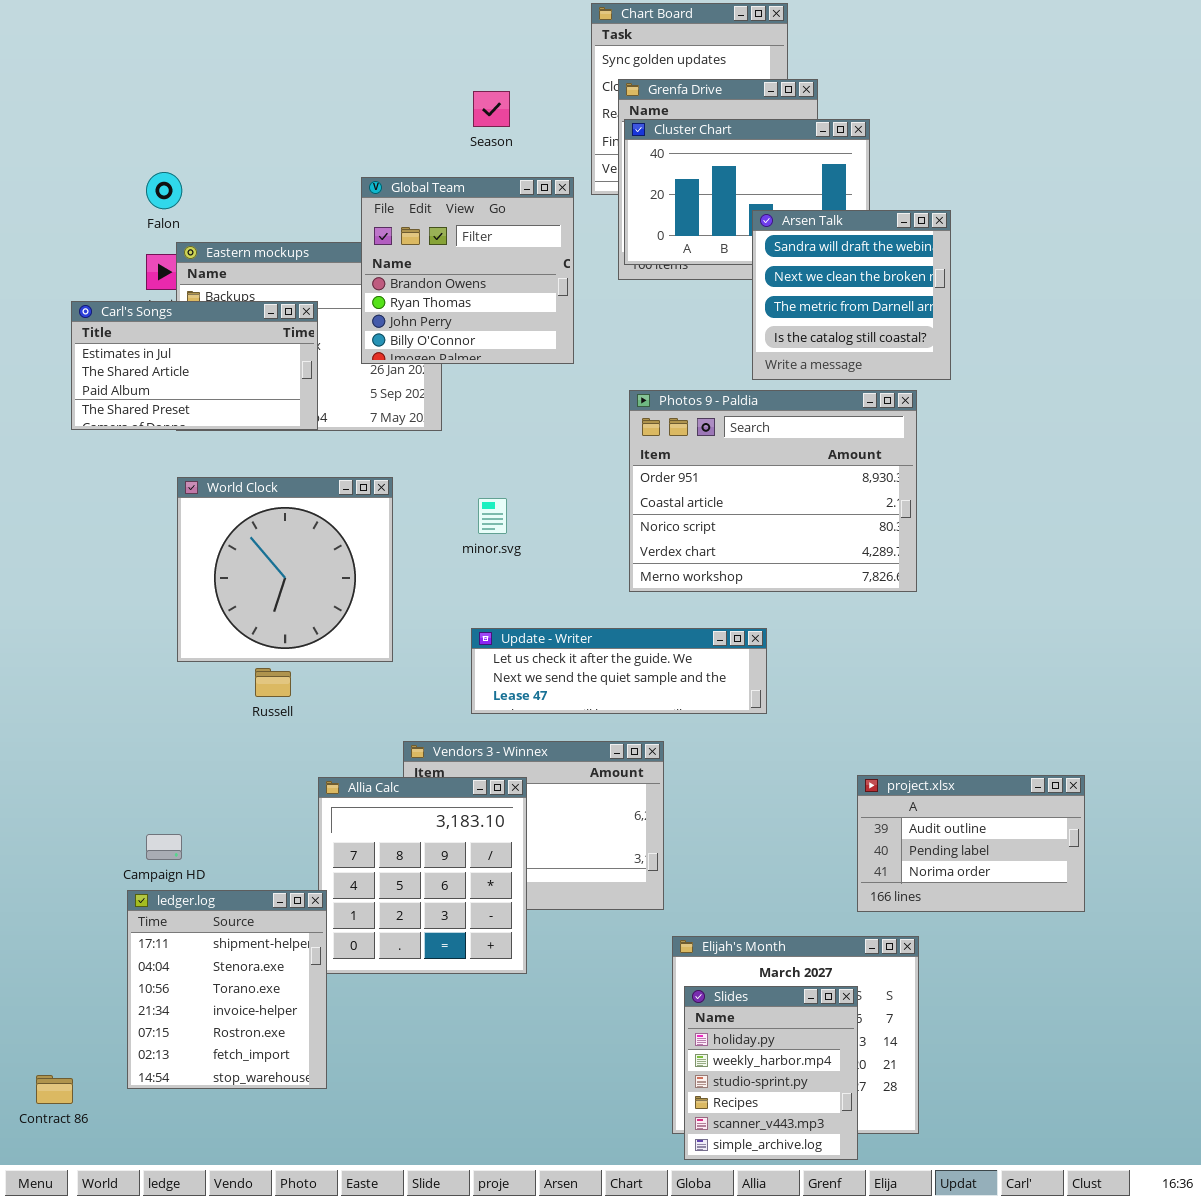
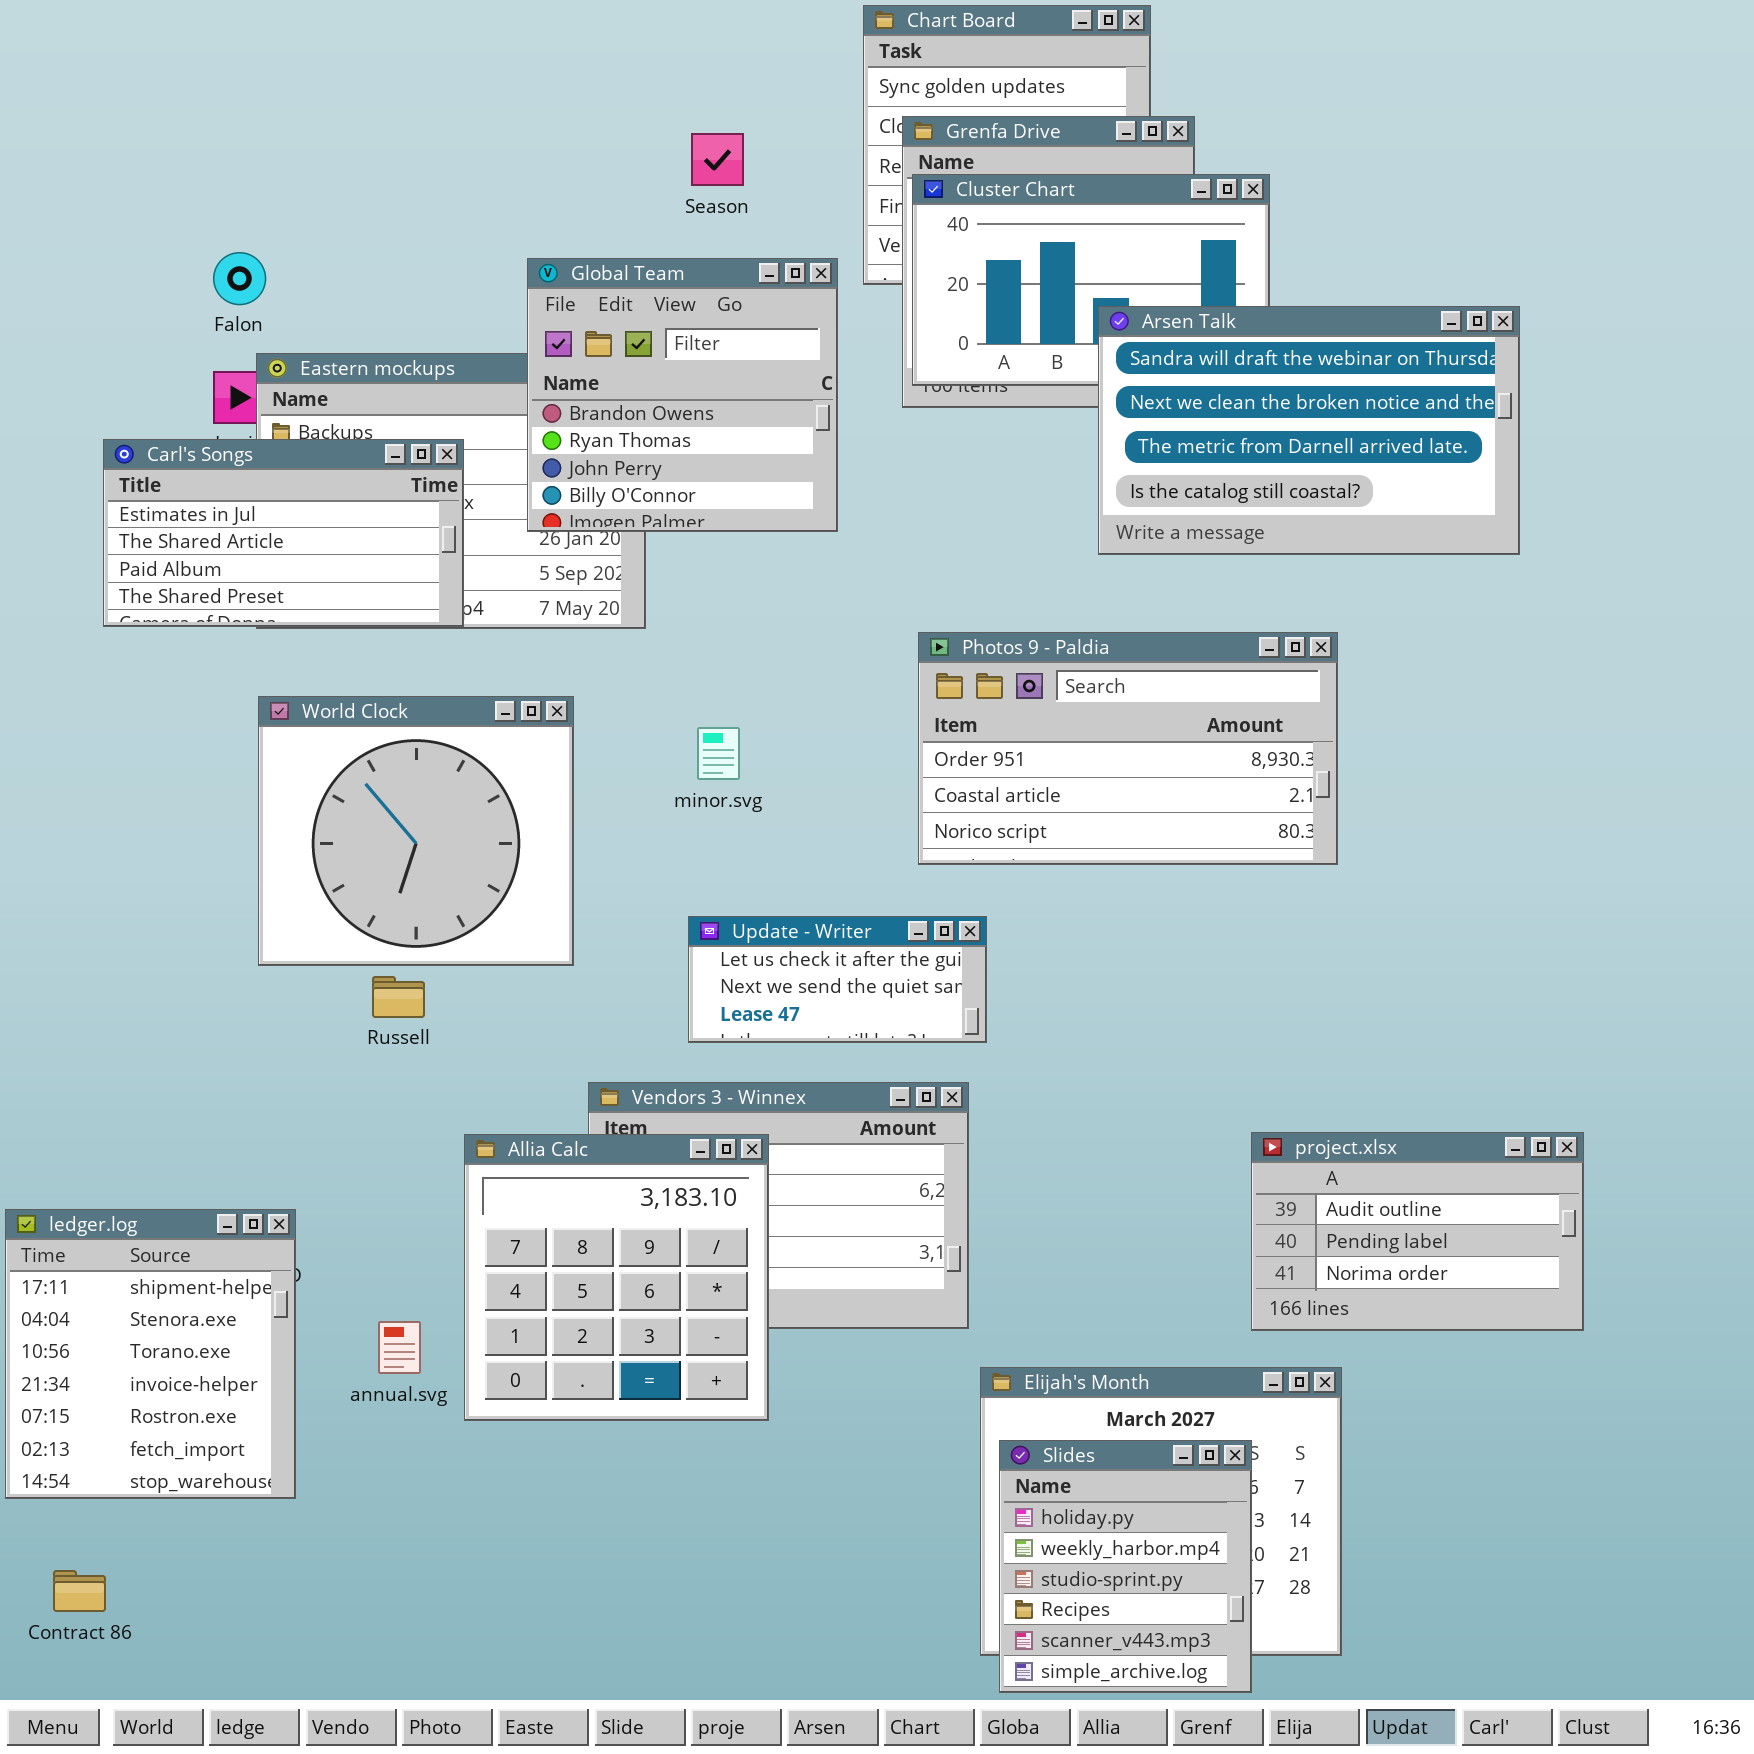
Arsen Talk: [752,210,951,380] -> [1098,306,1520,555], resized
Photos 9 - Paldia: [629,390,917,592] -> [918,632,1338,865], resized
Update - Writer: [471,628,767,714] -> [688,916,987,1043], resized
ledger.log: [127,890,327,1089] -> [5,1209,296,1499], moved

